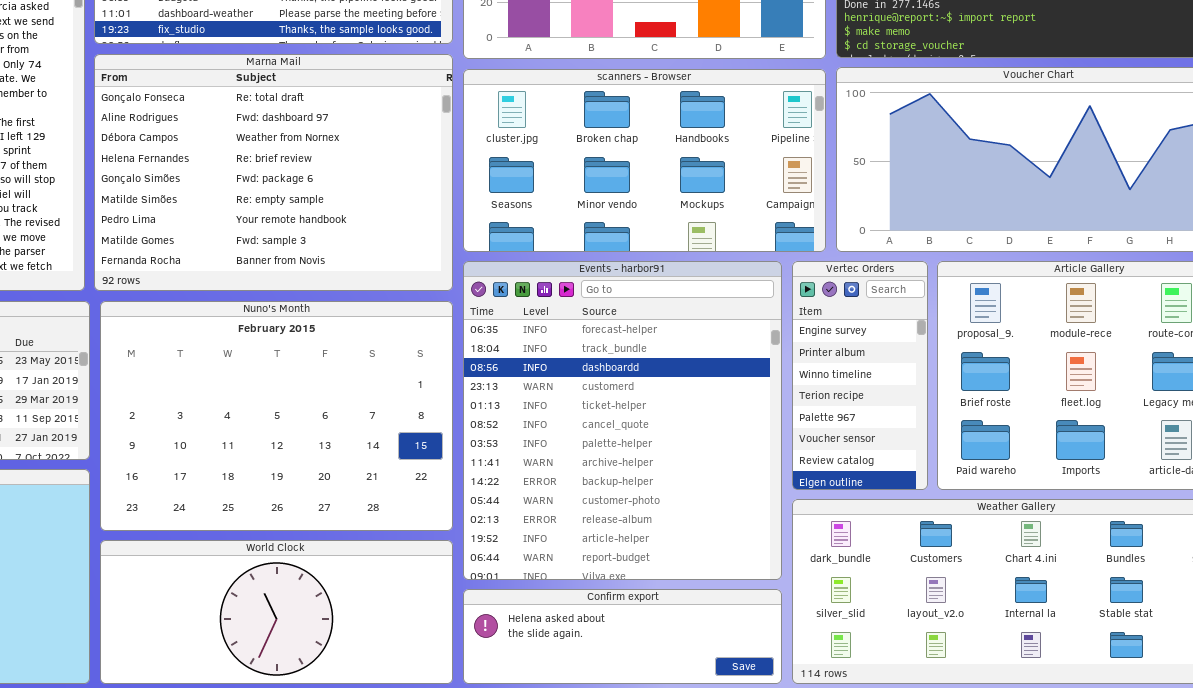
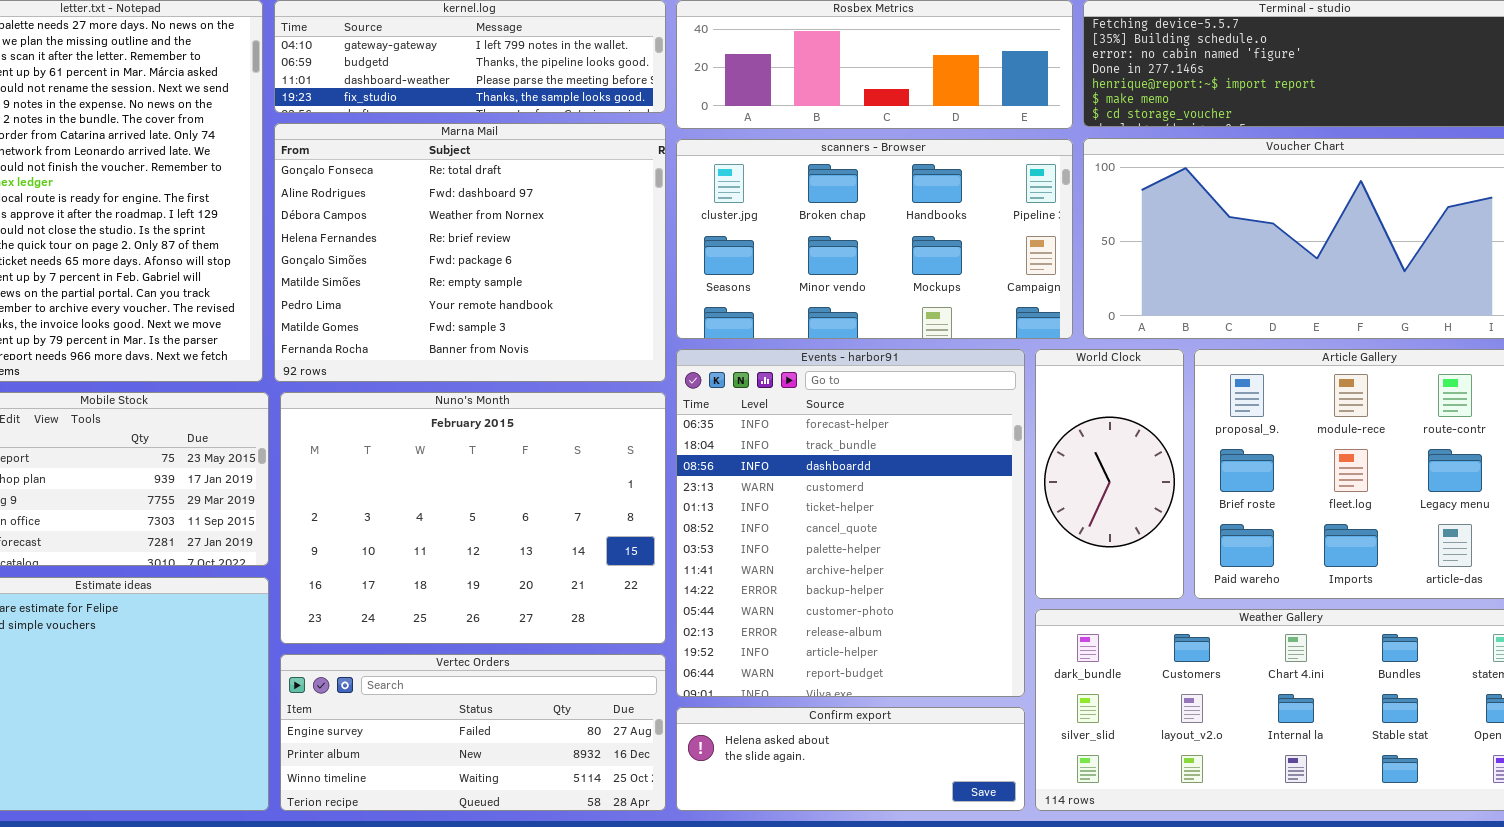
Vertec Orders: [792,261,928,490] -> [280,654,666,811], moved, resized
World Clock: [100,540,453,684] -> [1035,349,1184,599], moved, resized

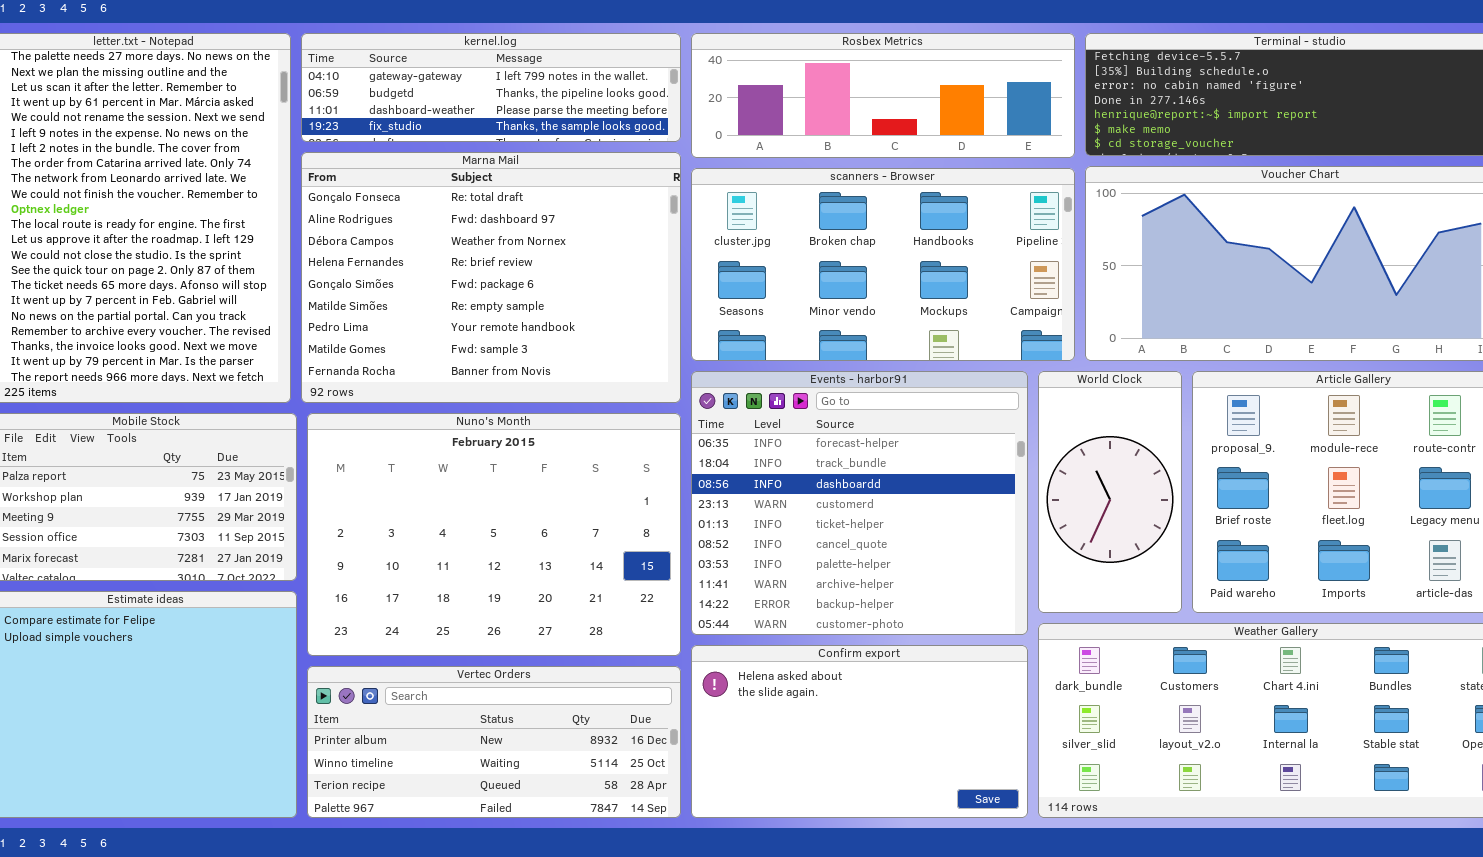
Events - harbor91: [676,349,1025,697] -> [691,371,1028,635], resized
Vertec Orders: [280,654,666,811] -> [307,666,681,818], scrolled down 1 row
Confirm export: [676,707,1025,811] -> [691,645,1028,818], resized

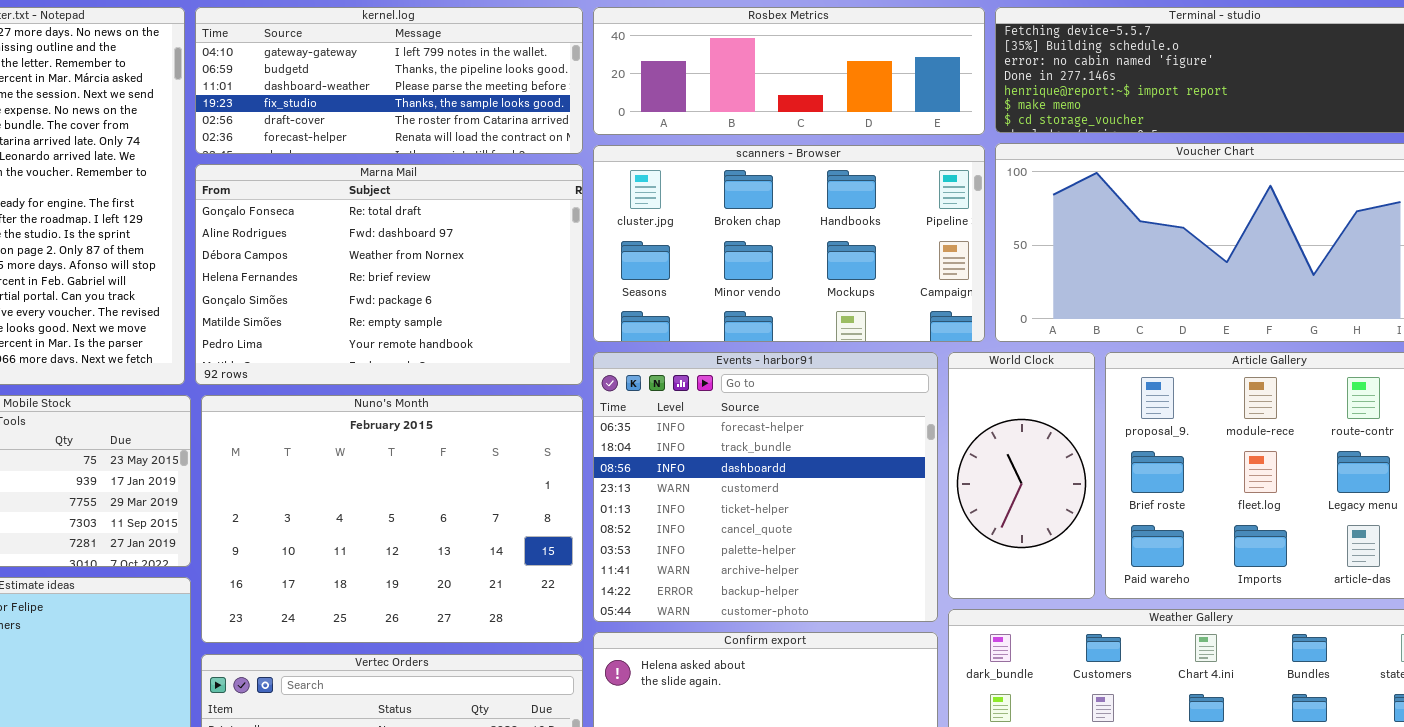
kernel.log: [301,33,681,142] -> [195,7,583,154], resized
Marna Mail: [301,152,681,403] -> [195,164,583,385], resized

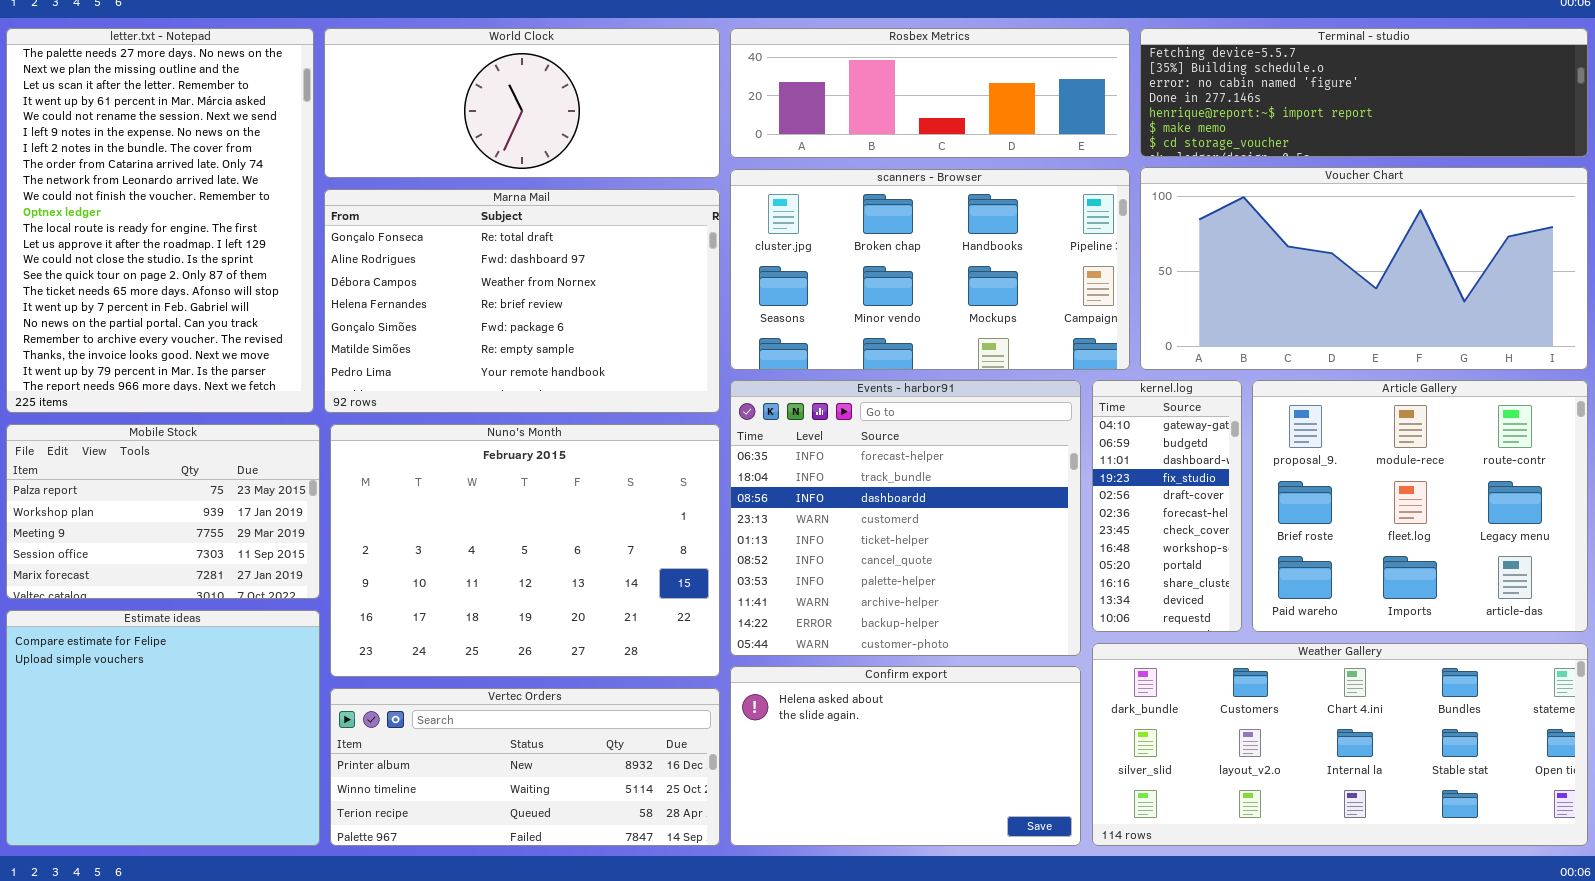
kernel.log: [195,7,583,154] -> [1092,380,1242,632], moved, resized
World Clock: [948,352,1095,599] -> [324,28,720,178], moved, resized

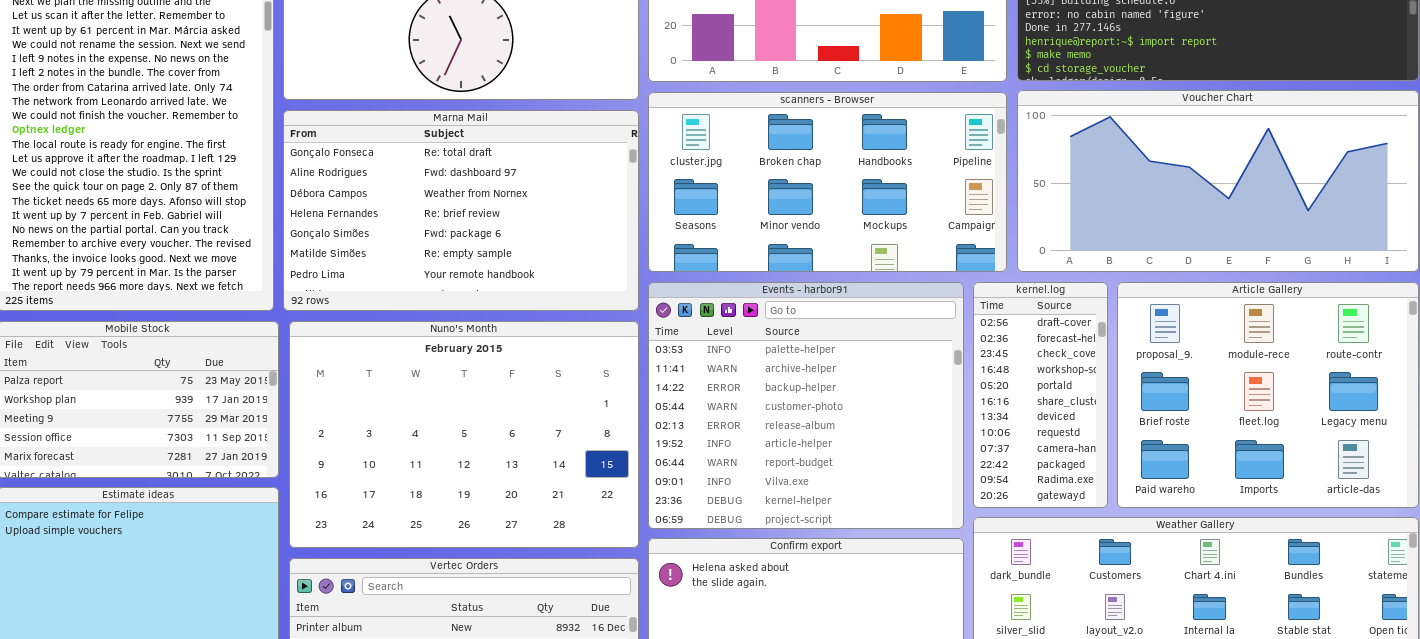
Events - harbor91: [730,380,1081,656] -> [648,282,964,529], scrolled down 6 rows
kernel.log: [1092,380,1242,632] -> [973,282,1108,508], scrolled down 4 rows

